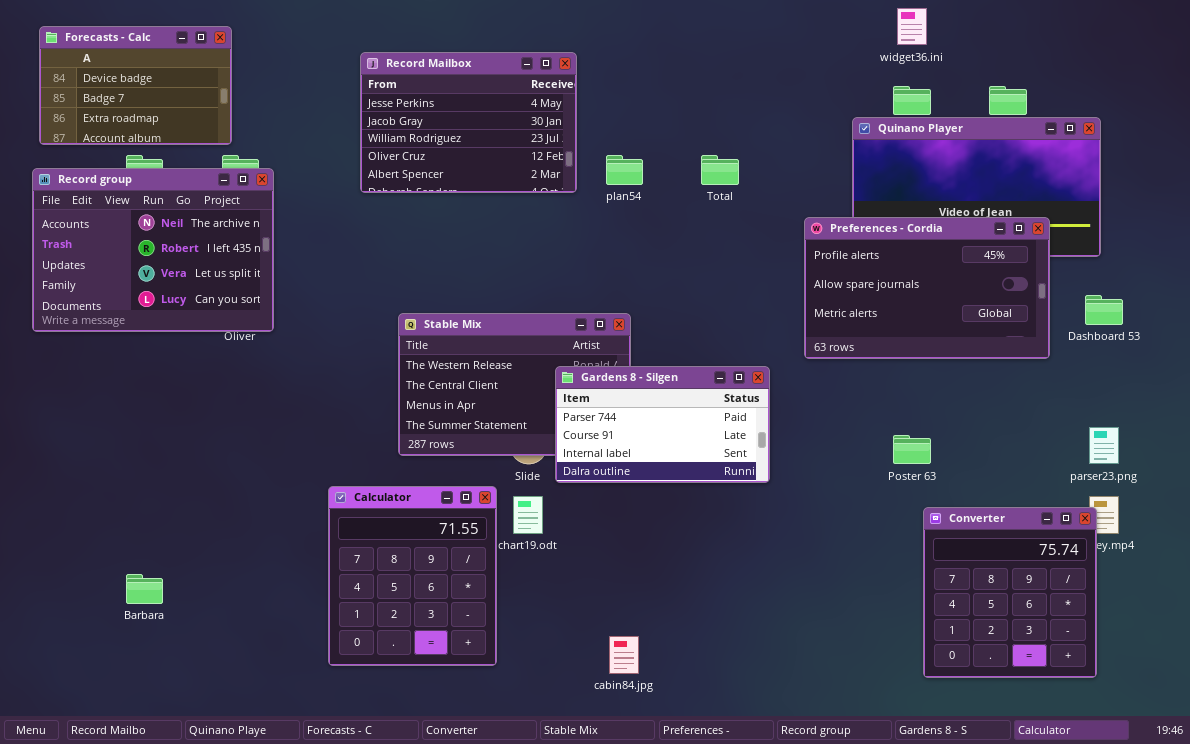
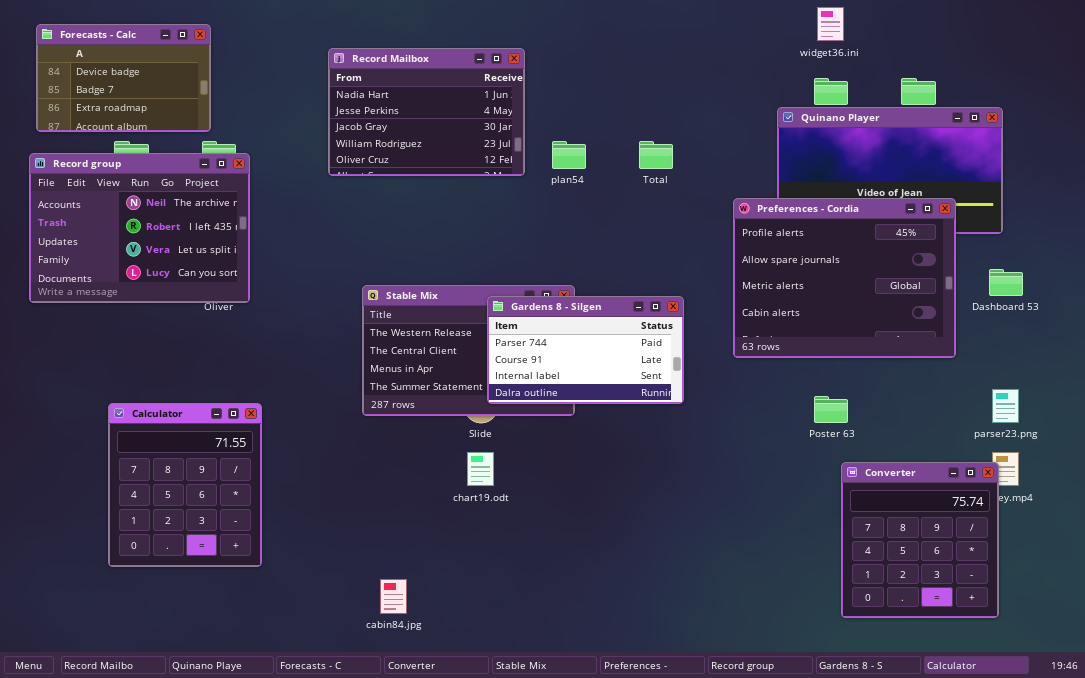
Record Mailbox: [360,52,577,193] -> [328,48,525,176], scrolled up 1 row
Preferences - Cordia: [804,217,1050,359] -> [733,198,956,358], resized
Gardens 8 - Silgen: [555,366,770,483] -> [487,296,684,404], moved
Calculator: [328,486,497,666] -> [108,403,262,567], moved
cabin84.jpg: [609,636,639,674] -> [380,579,407,614], moved

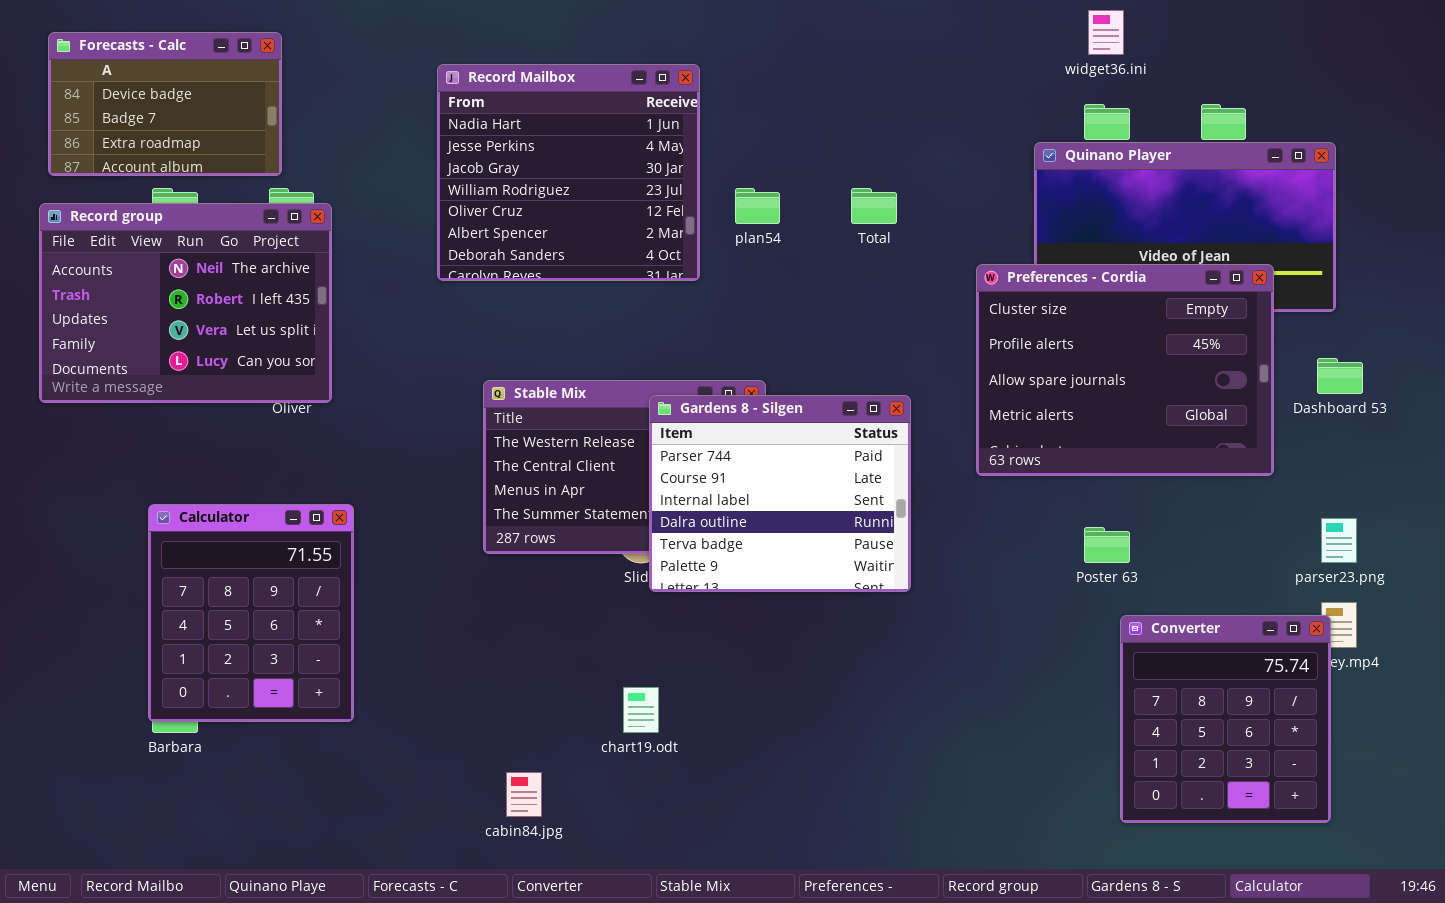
Record Mailbox: [328,48,525,176] -> [437,64,700,281], resized
Preferences - Cordia: [733,198,956,358] -> [976,264,1274,476], scrolled up 1 row
Gardens 8 - Silgen: [487,296,684,404] -> [649,395,911,592], resized
Calculator: [108,403,262,567] -> [148,504,354,722], moved
chart19.odt: [467,452,494,486] -> [623,687,659,733], moved

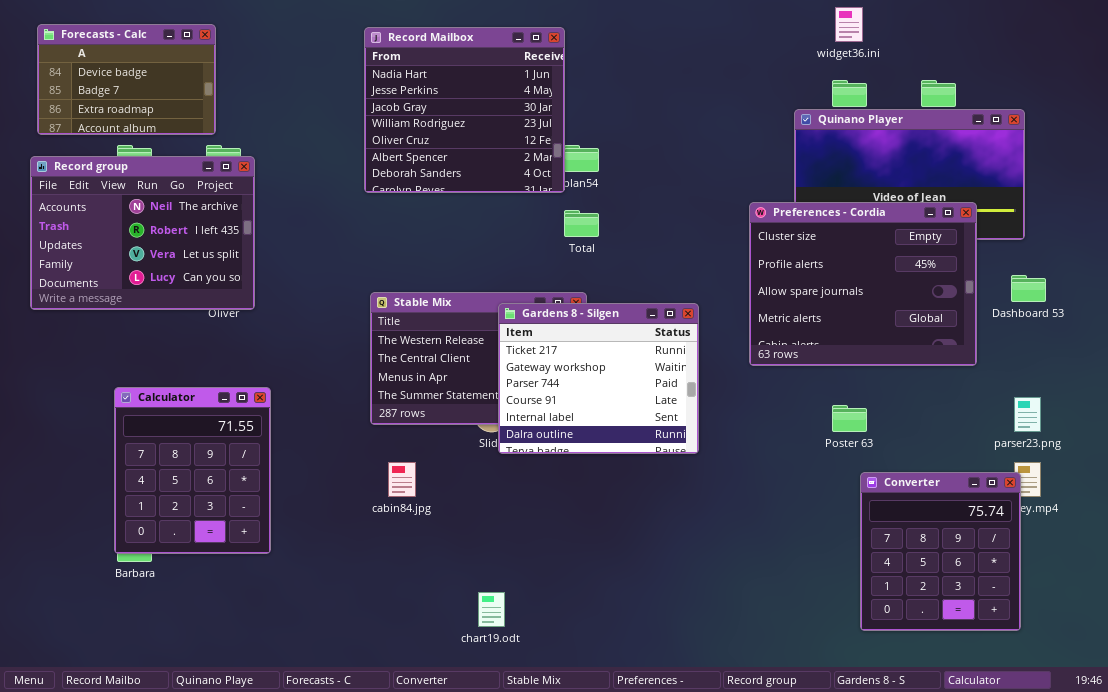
Record Mailbox: [437,64,700,281] -> [364,27,565,193], moved
Total: [851,188,897,224] -> [564,210,599,237], moved
Gardens 8 - Silgen: [649,395,911,592] -> [498,303,699,454], scrolled up 2 rows
chart19.odt: [623,687,659,733] -> [478,592,505,627], moved
cabin84.jpg: [506,772,542,817] -> [388,462,416,497], moved

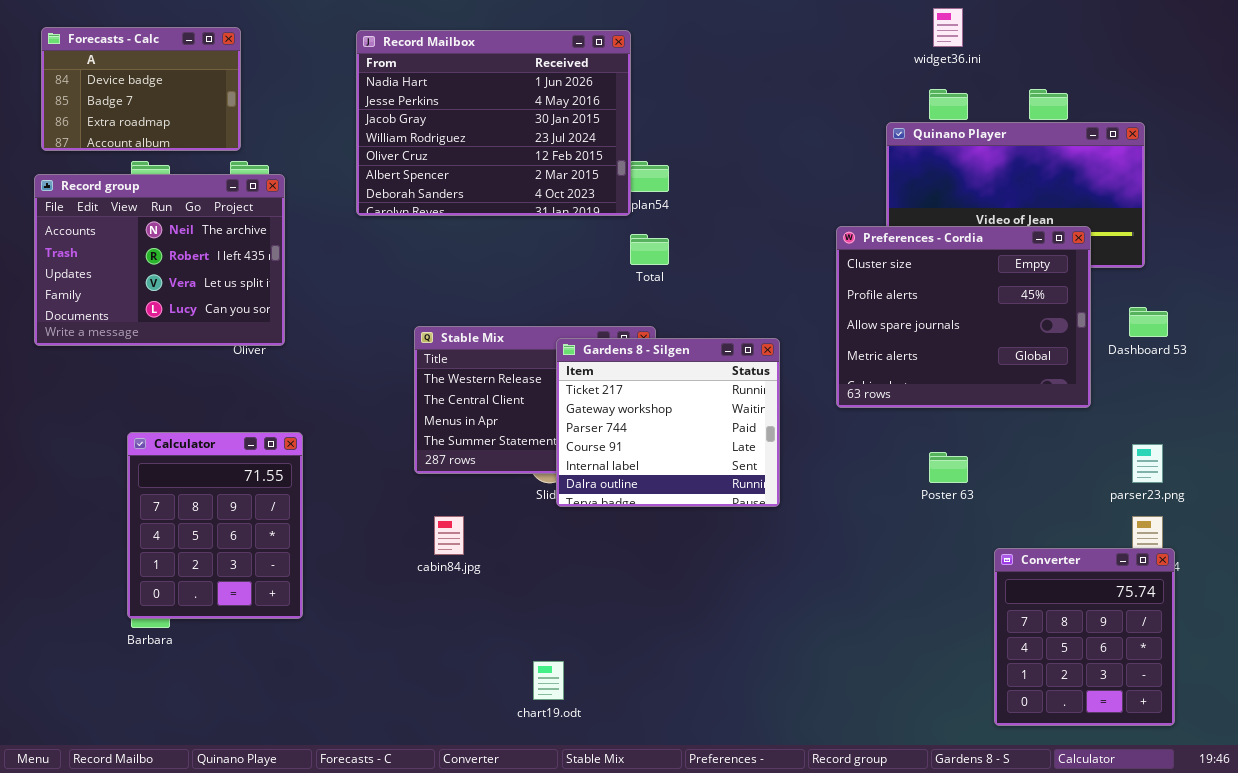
Record Mailbox: [364,27,565,193] -> [356,30,631,216], resized
Converter: [860,472,1021,631] -> [994,548,1175,726], moved

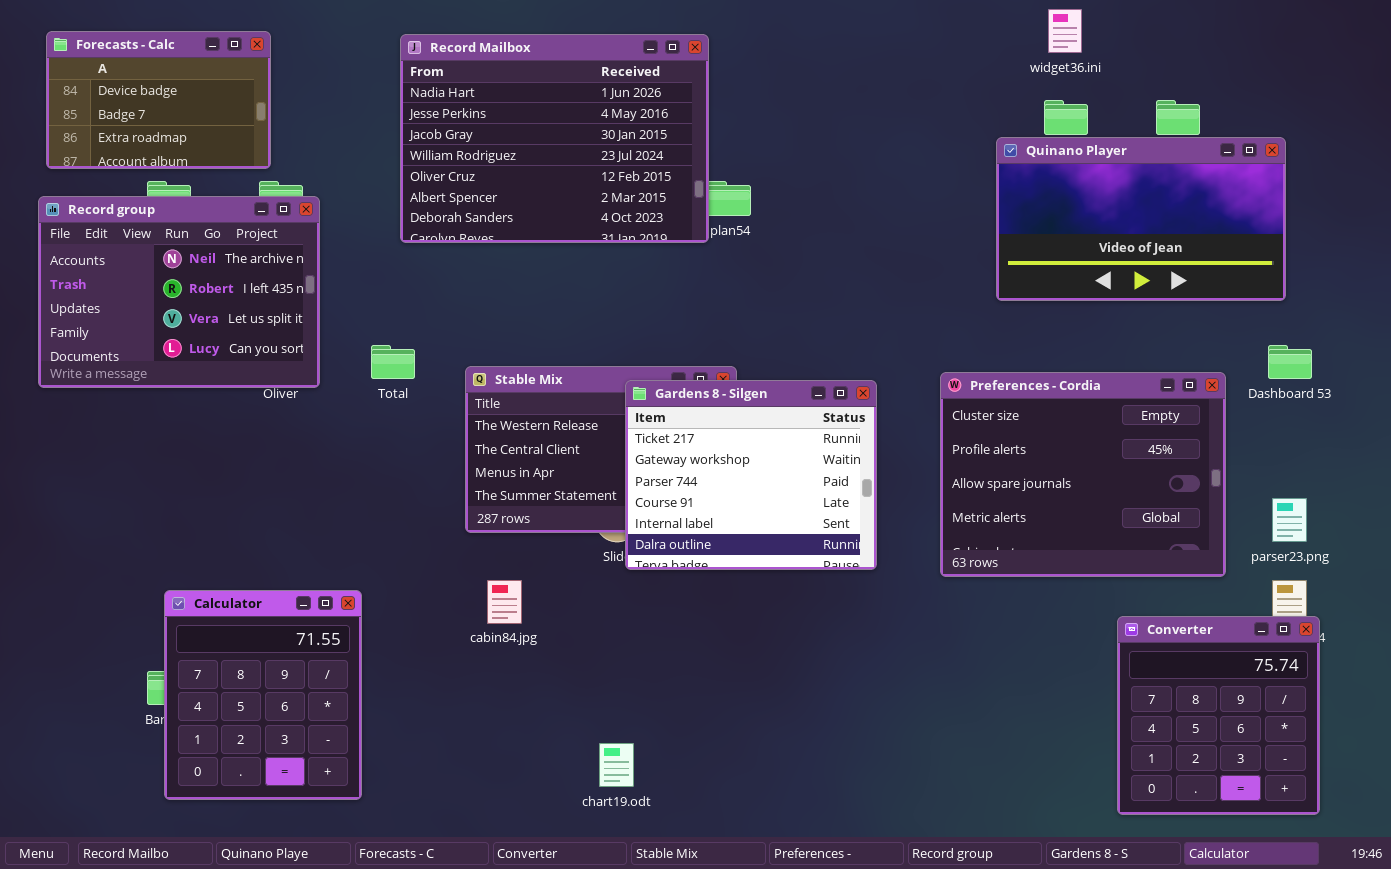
Preferences - Cordia: [836,226,1091,408] -> [940,372,1226,577], moved
Total: [630,234,669,265] -> [371,345,415,379], moved
Calculator: [127,432,303,619] -> [164,590,362,800], moved

